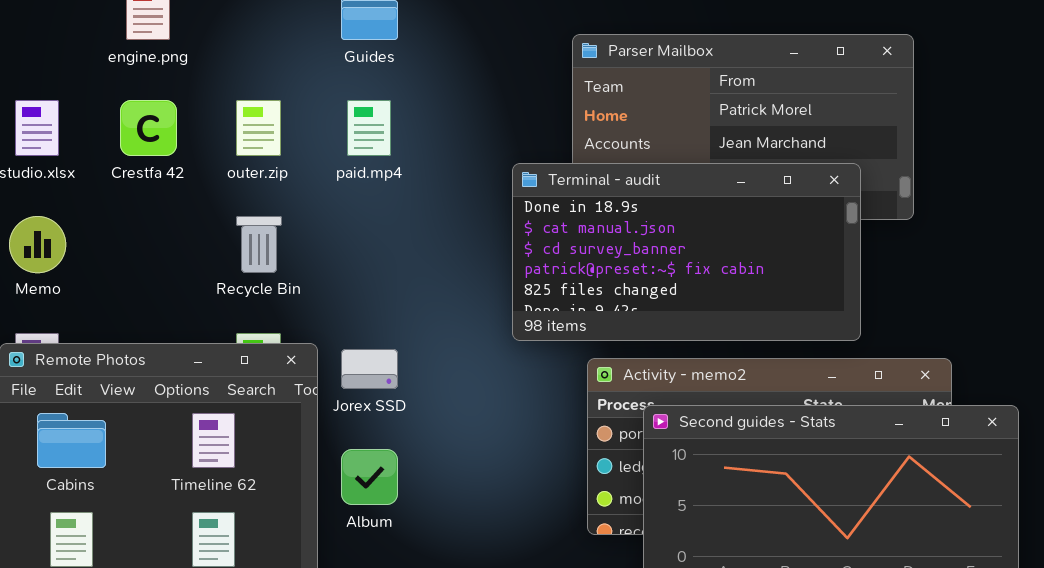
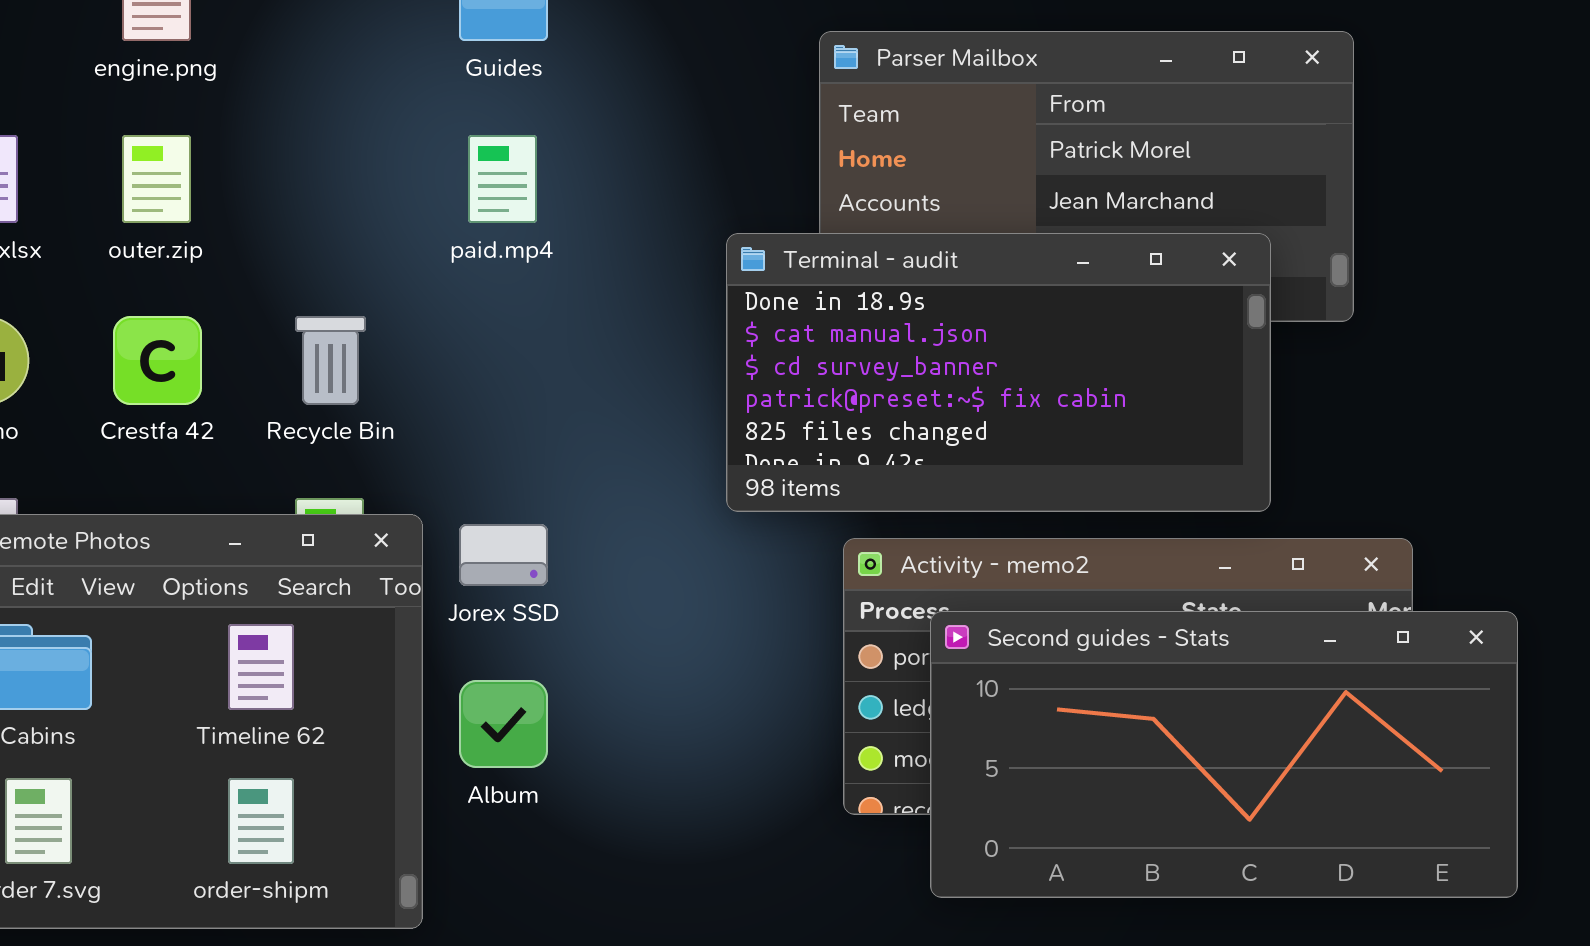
Crestfa 42: [120,100,177,156] -> [113,316,202,405], moved
outer.zip: [236,100,281,156] -> [122,135,191,223], moved

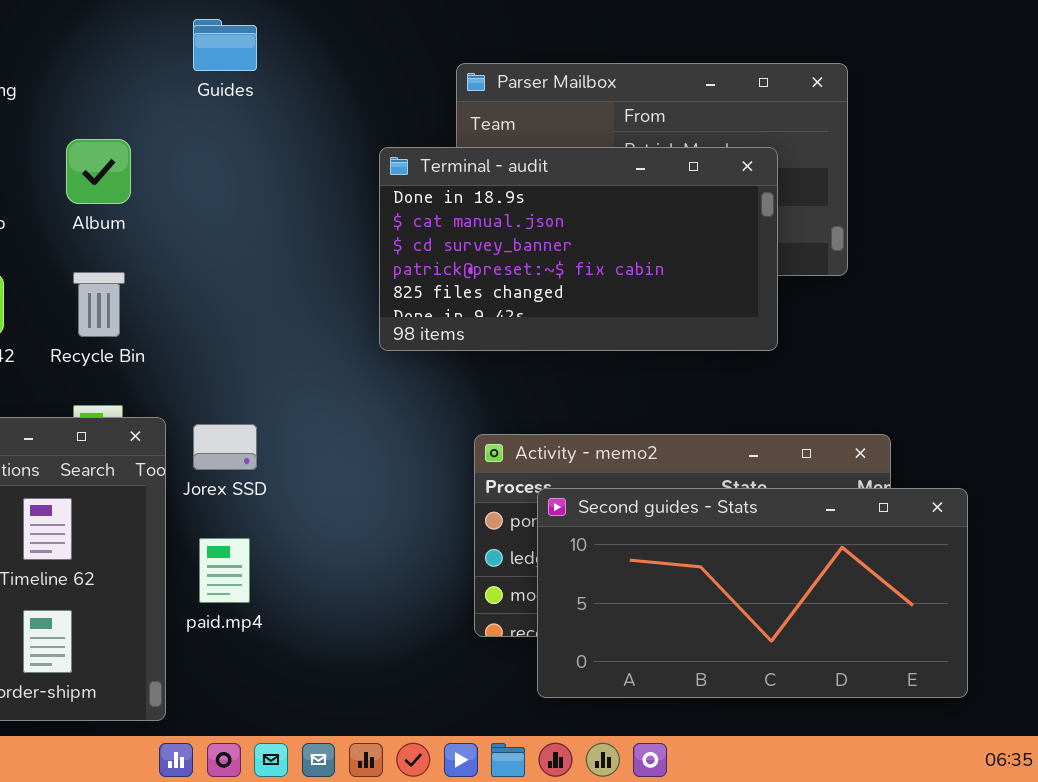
paid.mp4: [468,135,537,223] -> [199,538,250,603], moved
Terminal - audit: [726,233,1271,512] -> [379,147,778,351], moved
Album: [459,680,548,768] -> [66,139,131,204], moved

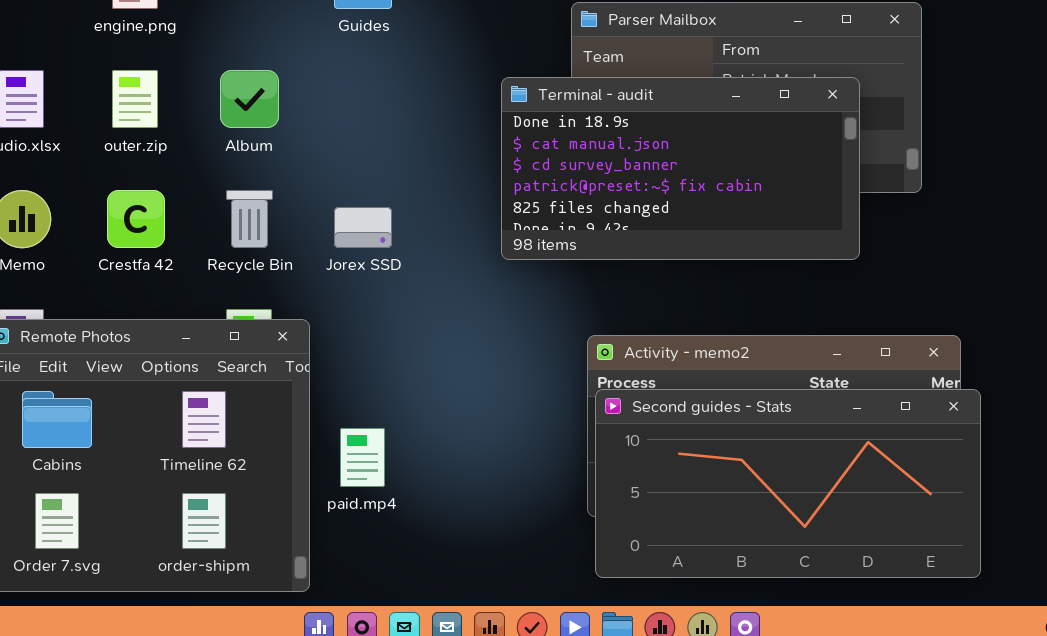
Jorex SSD: [193,424,257,470] -> [334,207,392,248], moved
Second guides - Stats: [537,488,968,698] -> [595,389,981,578], moved

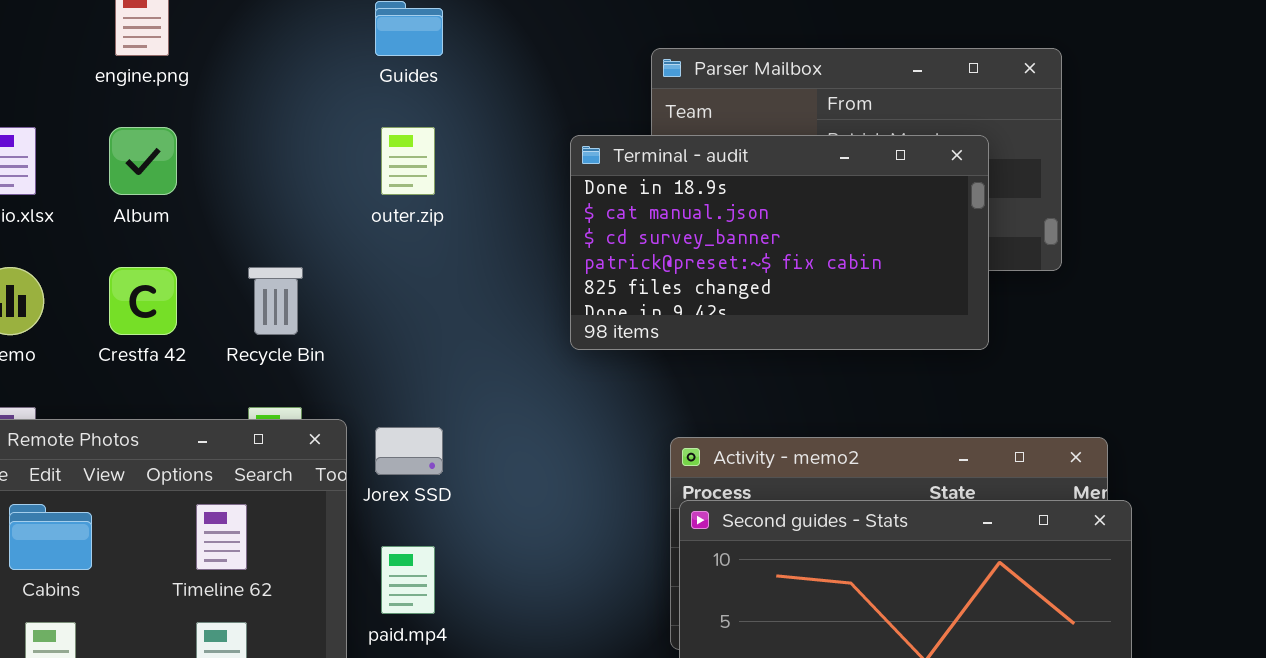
outer.zip: [112,70,158,128] -> [381,127,435,195], moved
Album: [220,70,279,128] -> [109,127,177,195], moved
Jorex SSD: [334,207,392,248] -> [375,427,443,475], moved

